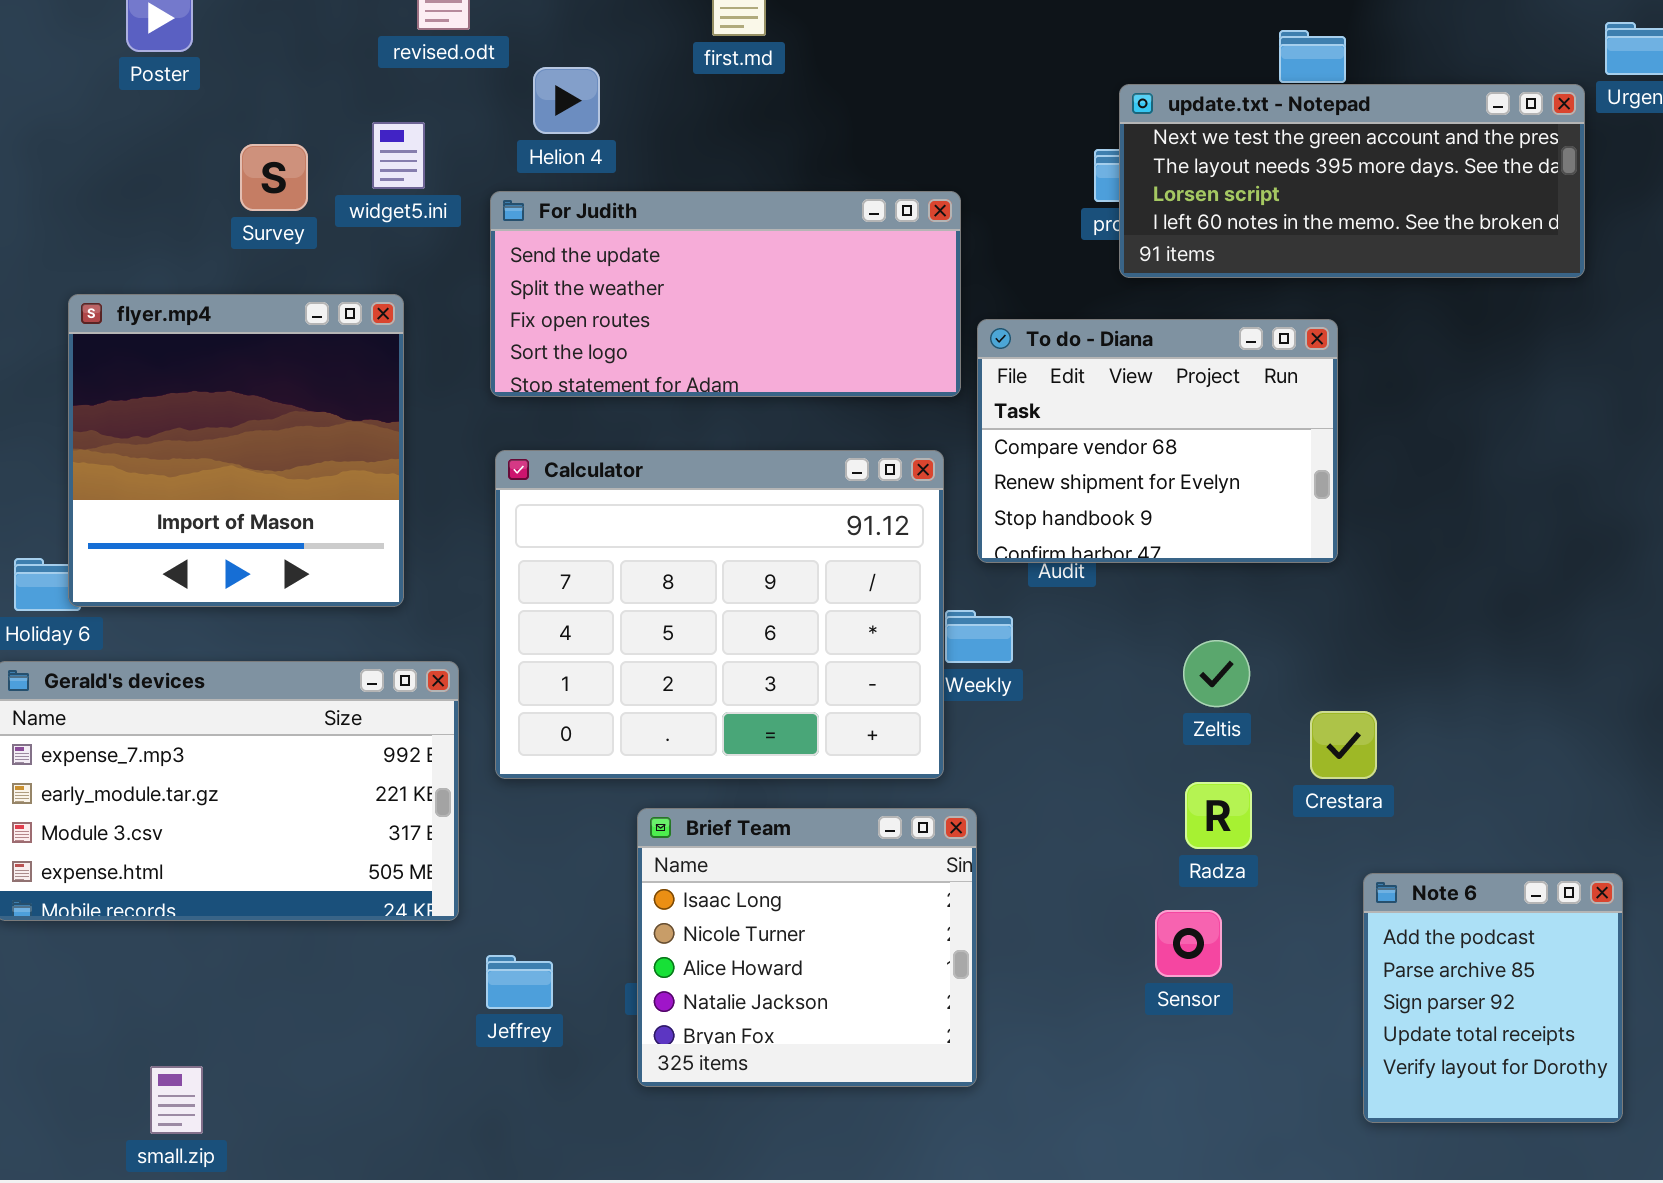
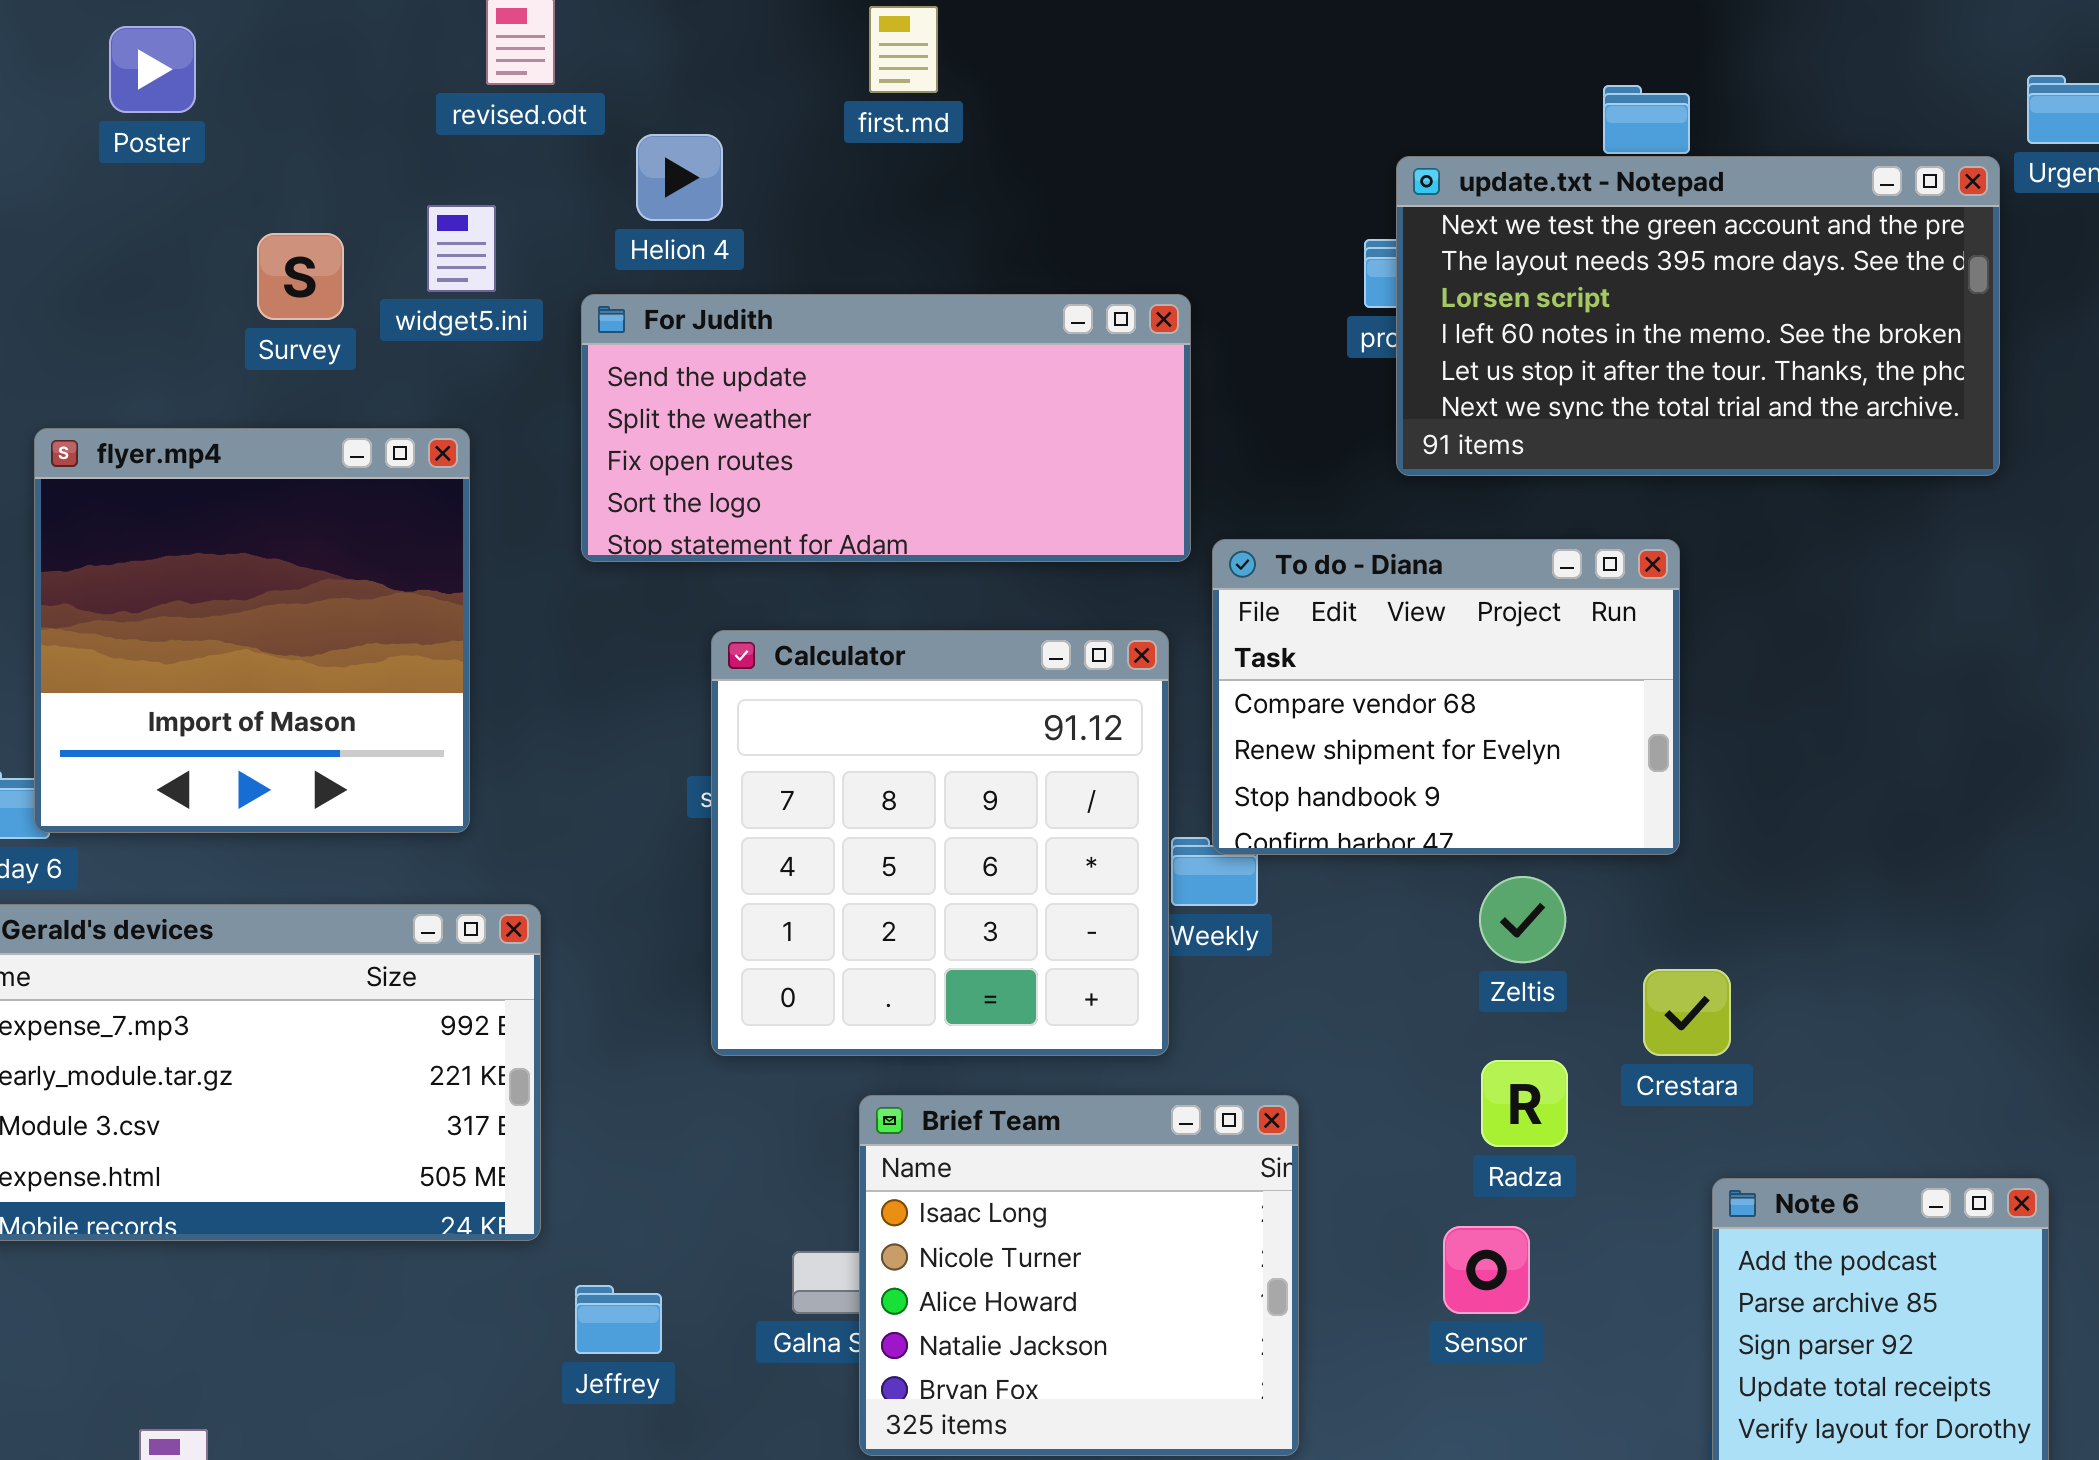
update.txt - Notepad: [1119,84,1585,278] -> [1396,156,2000,476], resized
To do - Diana: [977,319,1338,563] -> [1212,539,1680,855], moved
Calculator: [495,450,944,779] -> [711,630,1169,1056], resized
Brief Team: [637,808,977,1087] -> [859,1095,1299,1456], moved

